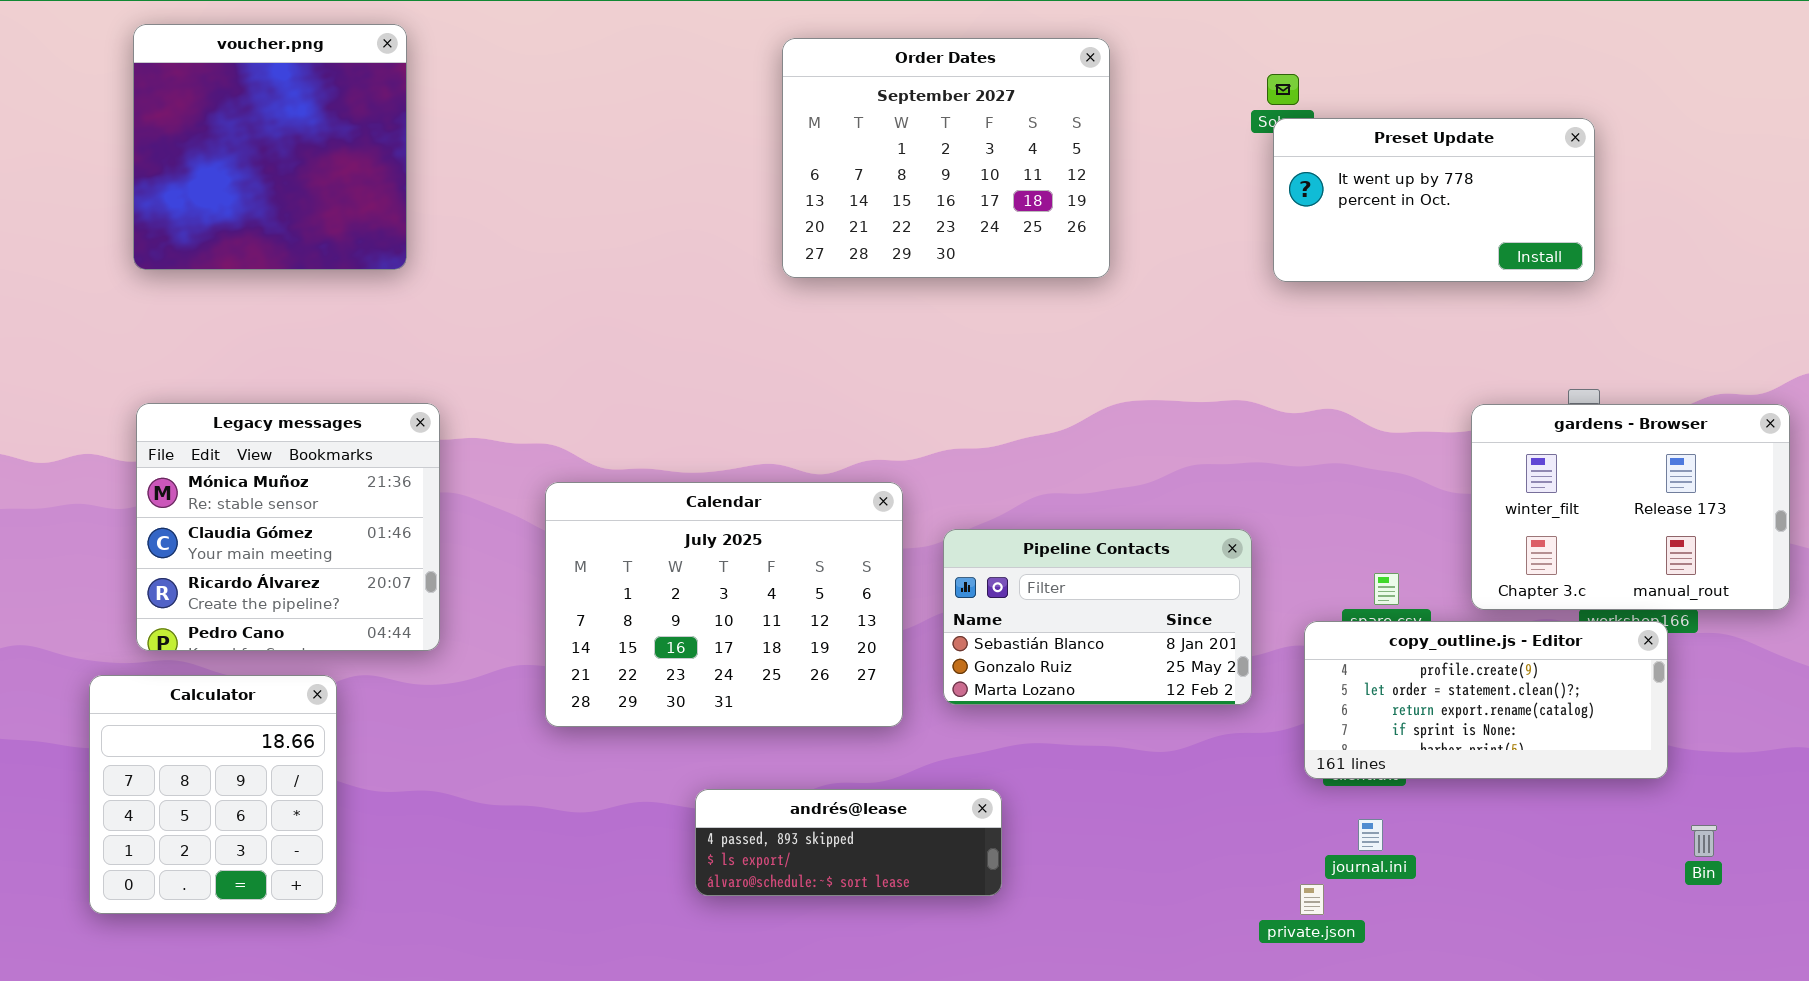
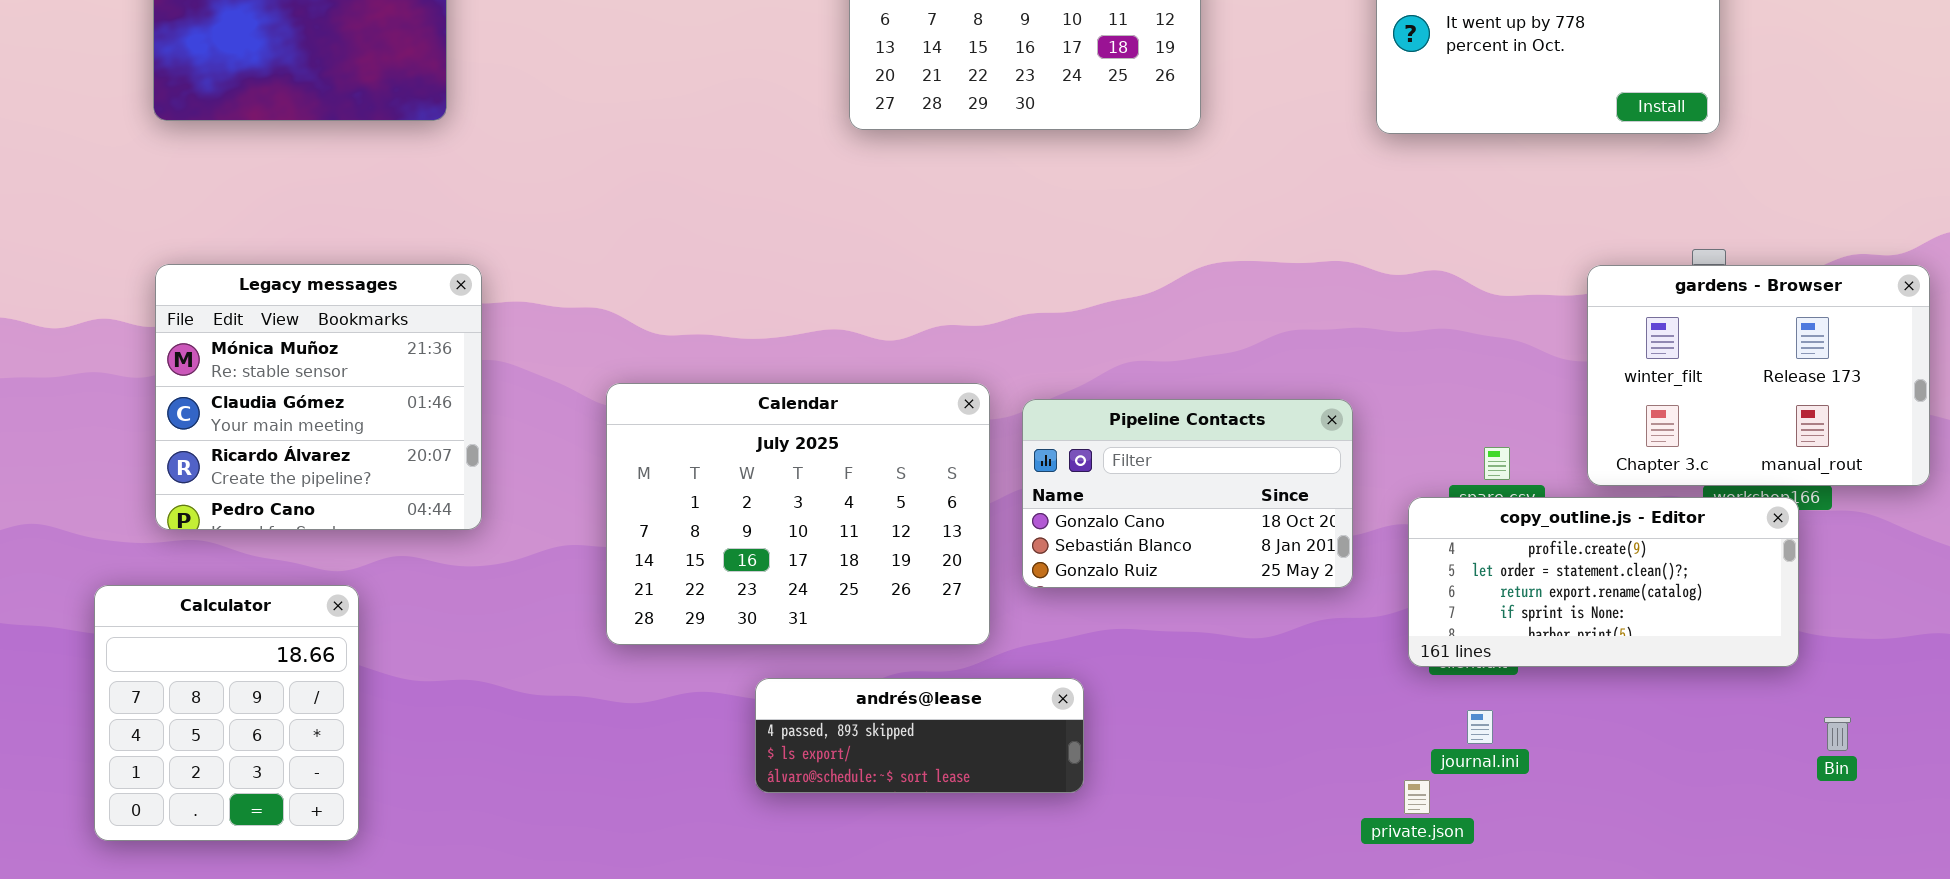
Calendar: [545,482,903,727] -> [606,383,990,645], moved
Pipeline Contacts: [943,529,1252,705] -> [1022,399,1353,588], scrolled up 1 row
Calculator: [89,675,337,914] -> [94,585,359,841], moved

